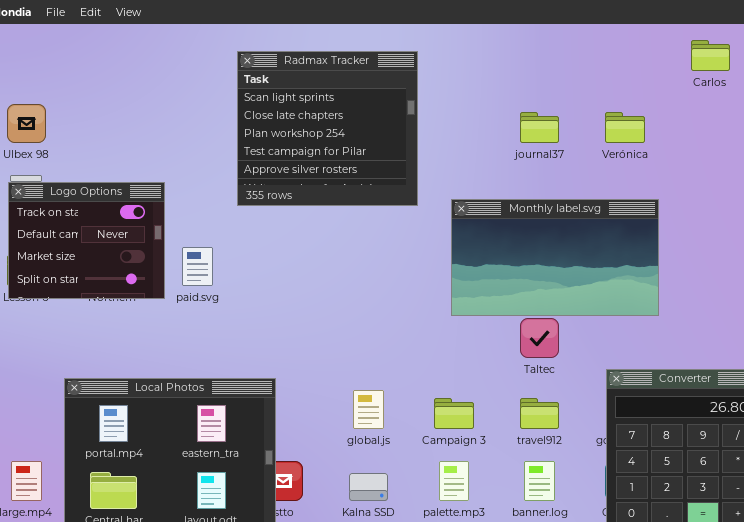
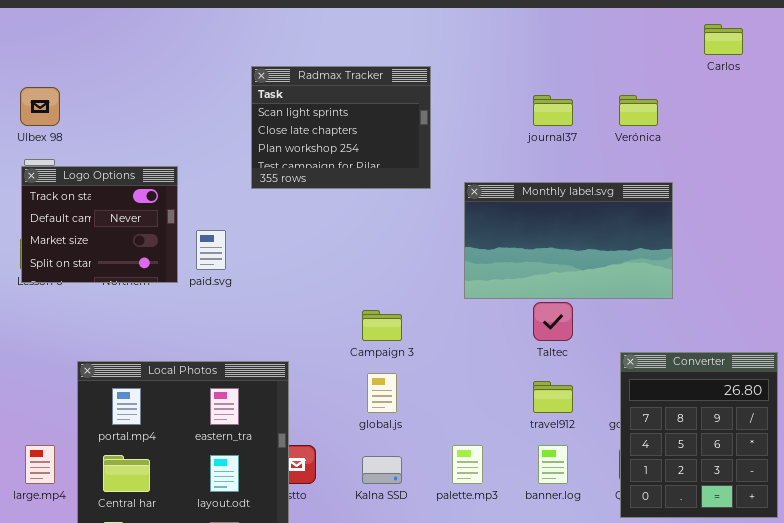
Radmax Tracker: [237,51,418,206] -> [251,66,431,189], resized
Campaign 3: [434,398,474,429] -> [362,310,402,341], moved

